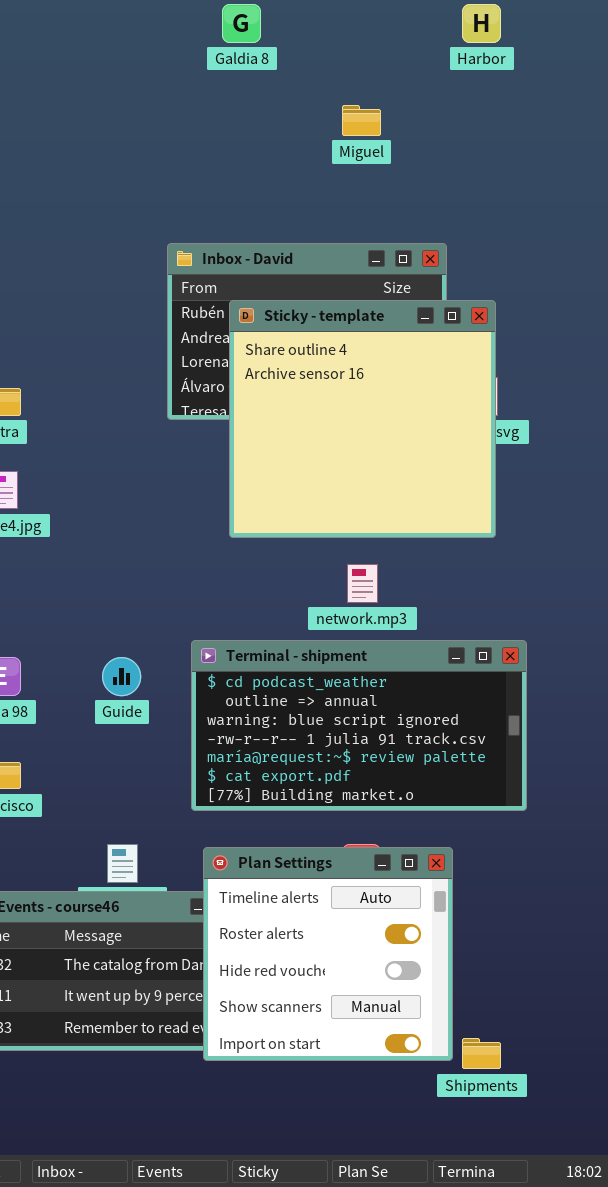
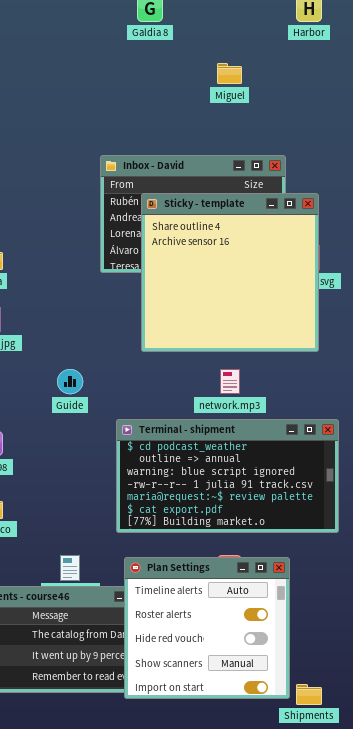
Guide: [102,657,141,696] -> [57,369,83,394], moved

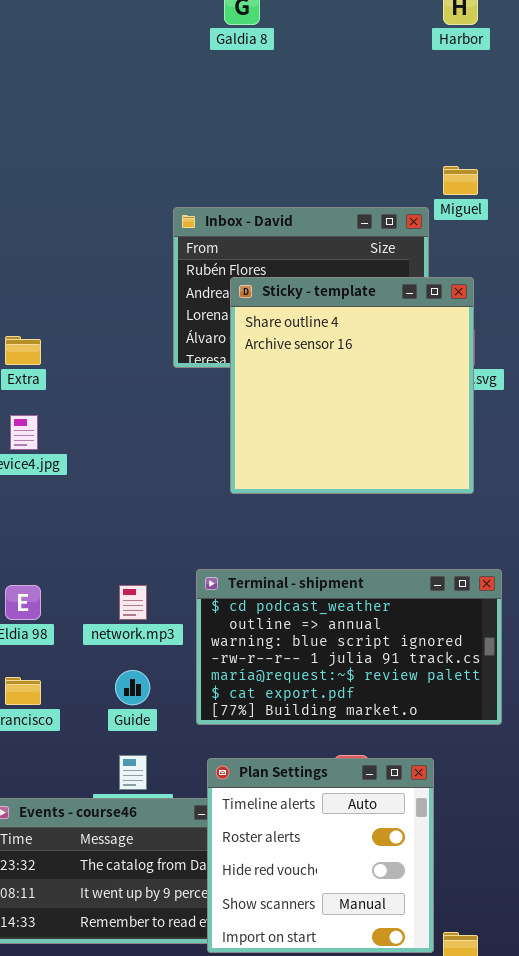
Miguel: [217,63,242,84] -> [443,166,478,195], moved
Sticky - template: [141,193,319,352] -> [230,277,474,494], moved
Guide: [57,369,83,394] -> [115,670,150,705], moved
network.mp3: [220,369,240,394] -> [119,585,147,620], moved

